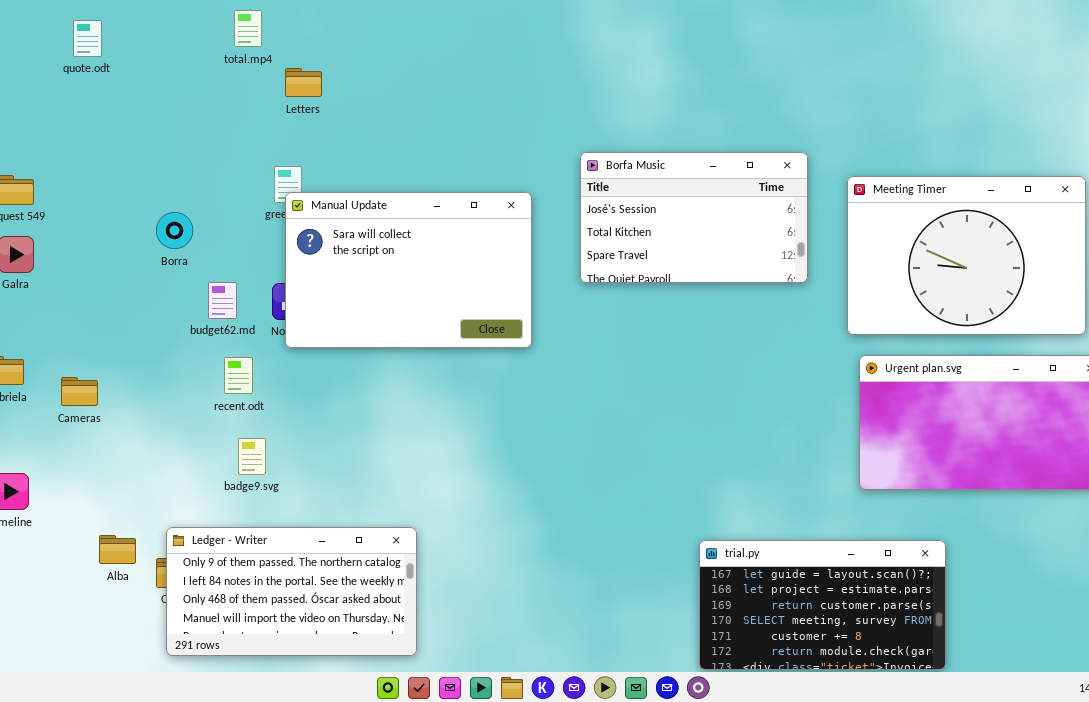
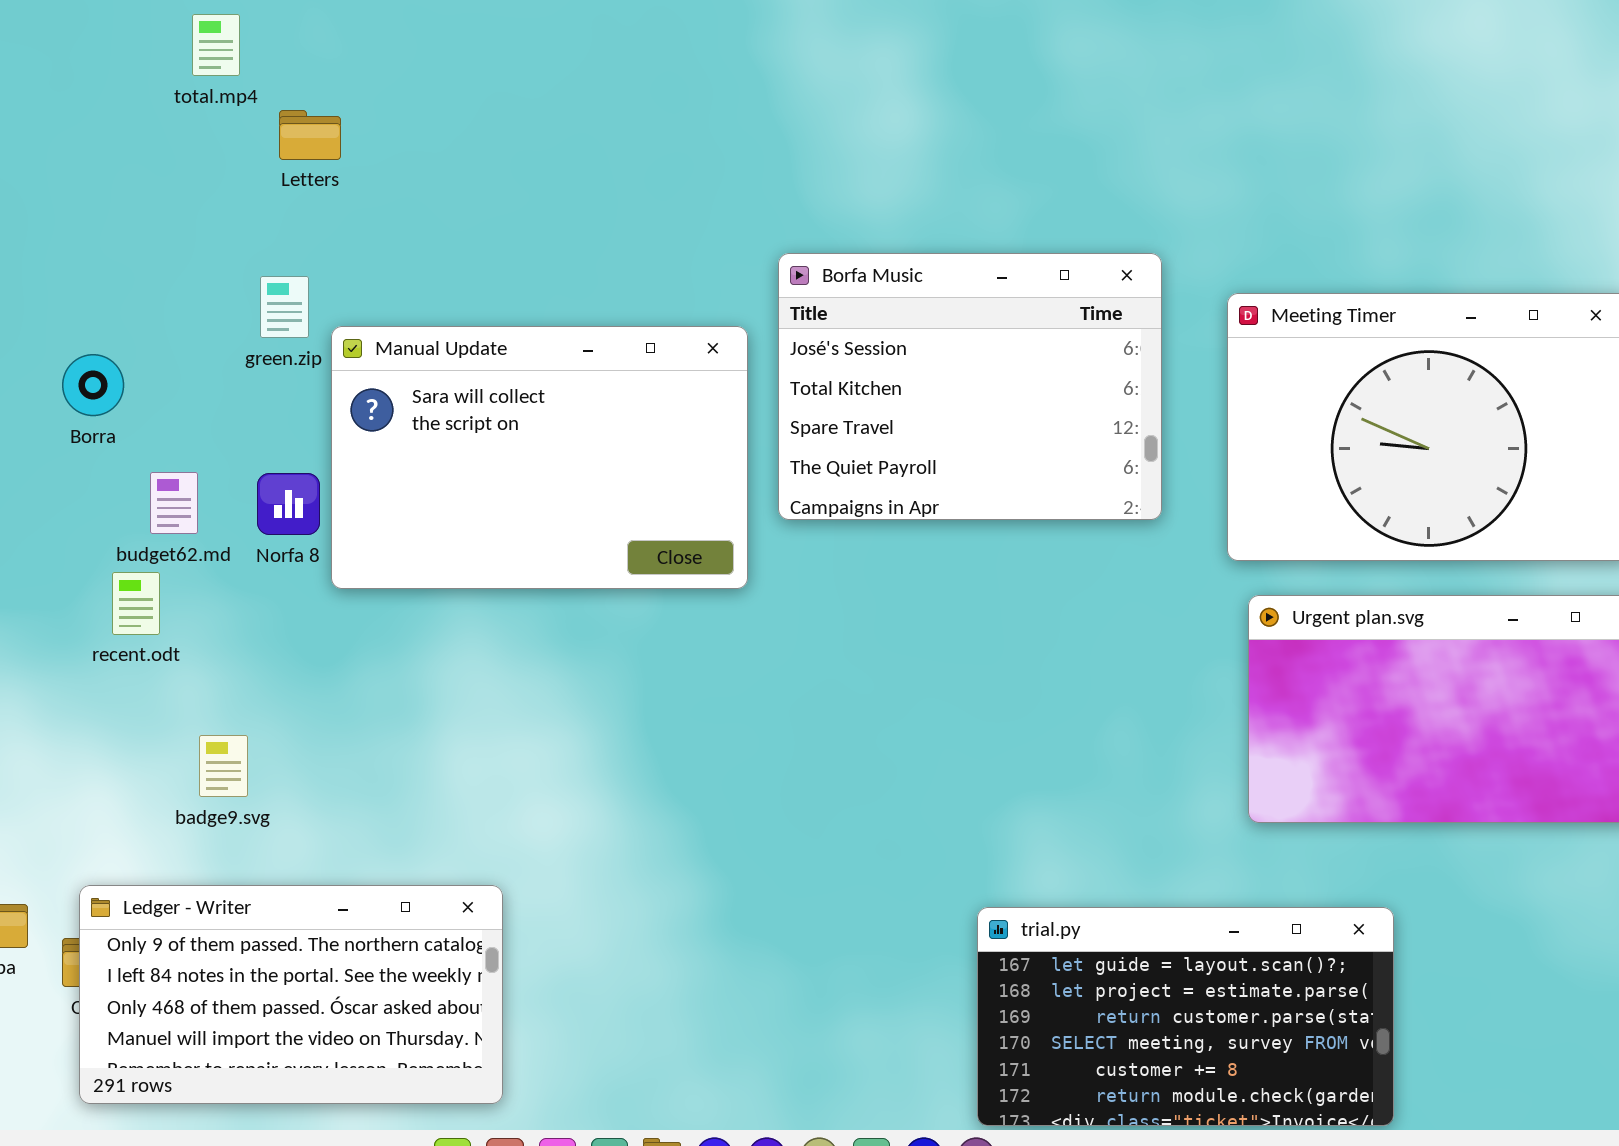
Borfa Music: [580,152,808,283] -> [778,253,1162,520], resized
Manual Update: [285,192,532,348] -> [331,326,748,589], moved
recent.odt: [224,357,253,394] -> [112,572,160,635], moved

